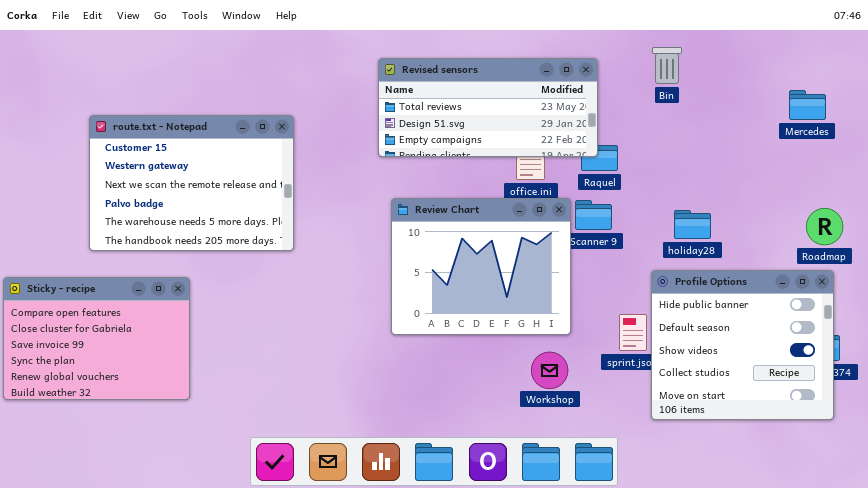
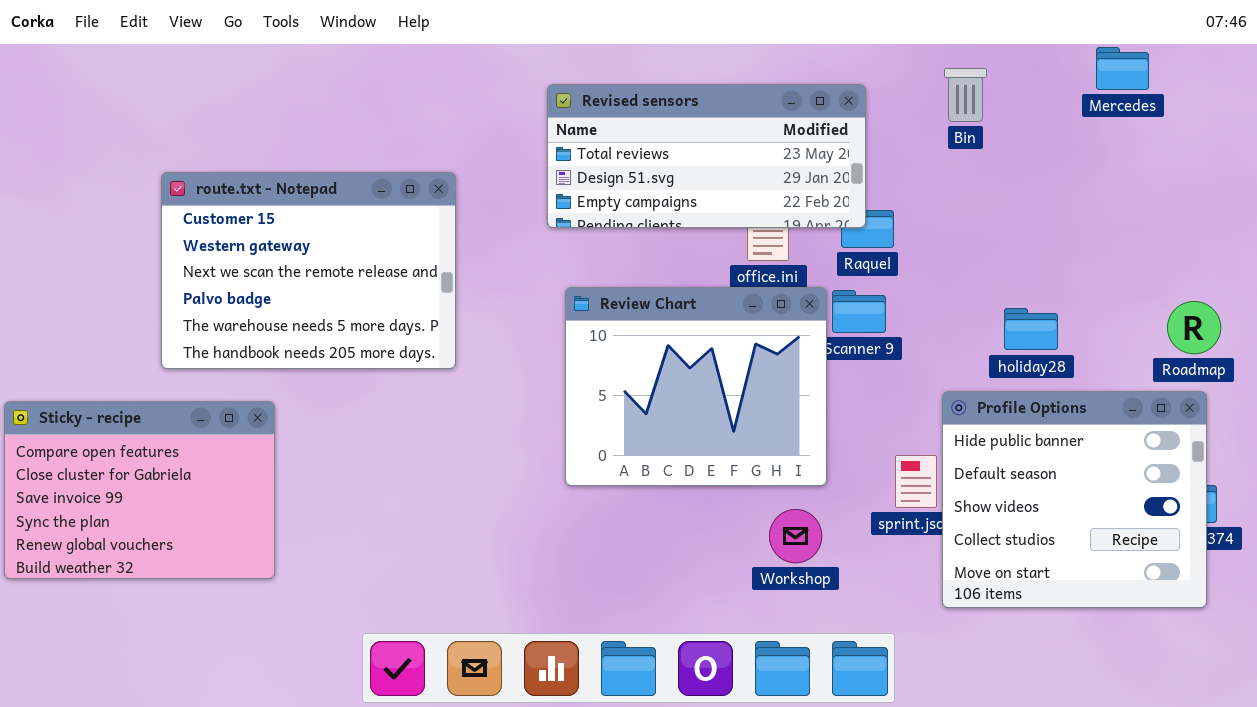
Mercedes: [789,90,826,120] -> [1096,47,1149,90], moved
route.txt - Notepad: [89,115,294,251] -> [161,172,456,369], moved
holiday28: [674,210,711,239] -> [1004,308,1058,350], moved

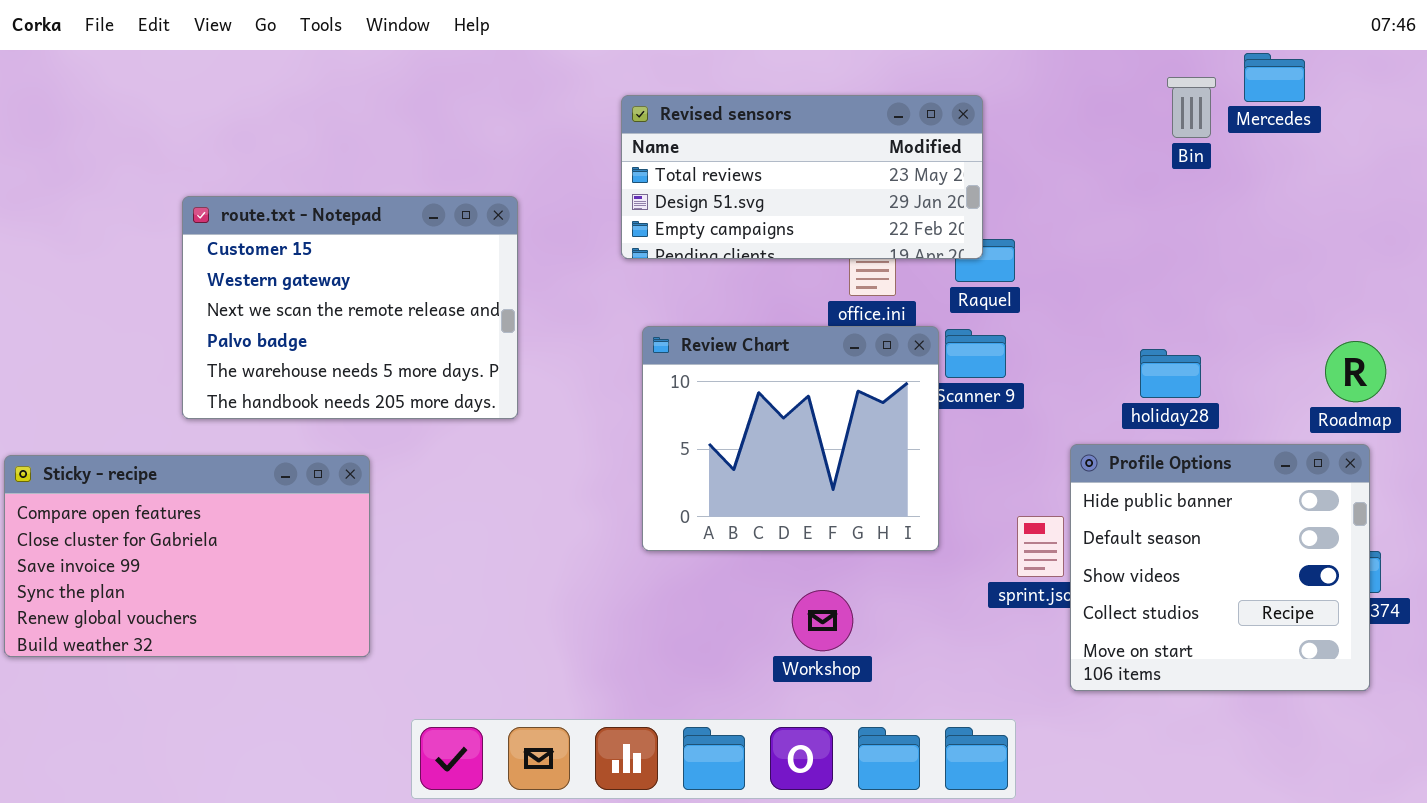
Bin: [944,68,987,122] -> [1167,77,1216,138], moved
Sticky - recipe: [4,401,275,579] -> [4,455,370,657], resized
Workshop: [769,509,822,563] -> [792,590,853,651], moved

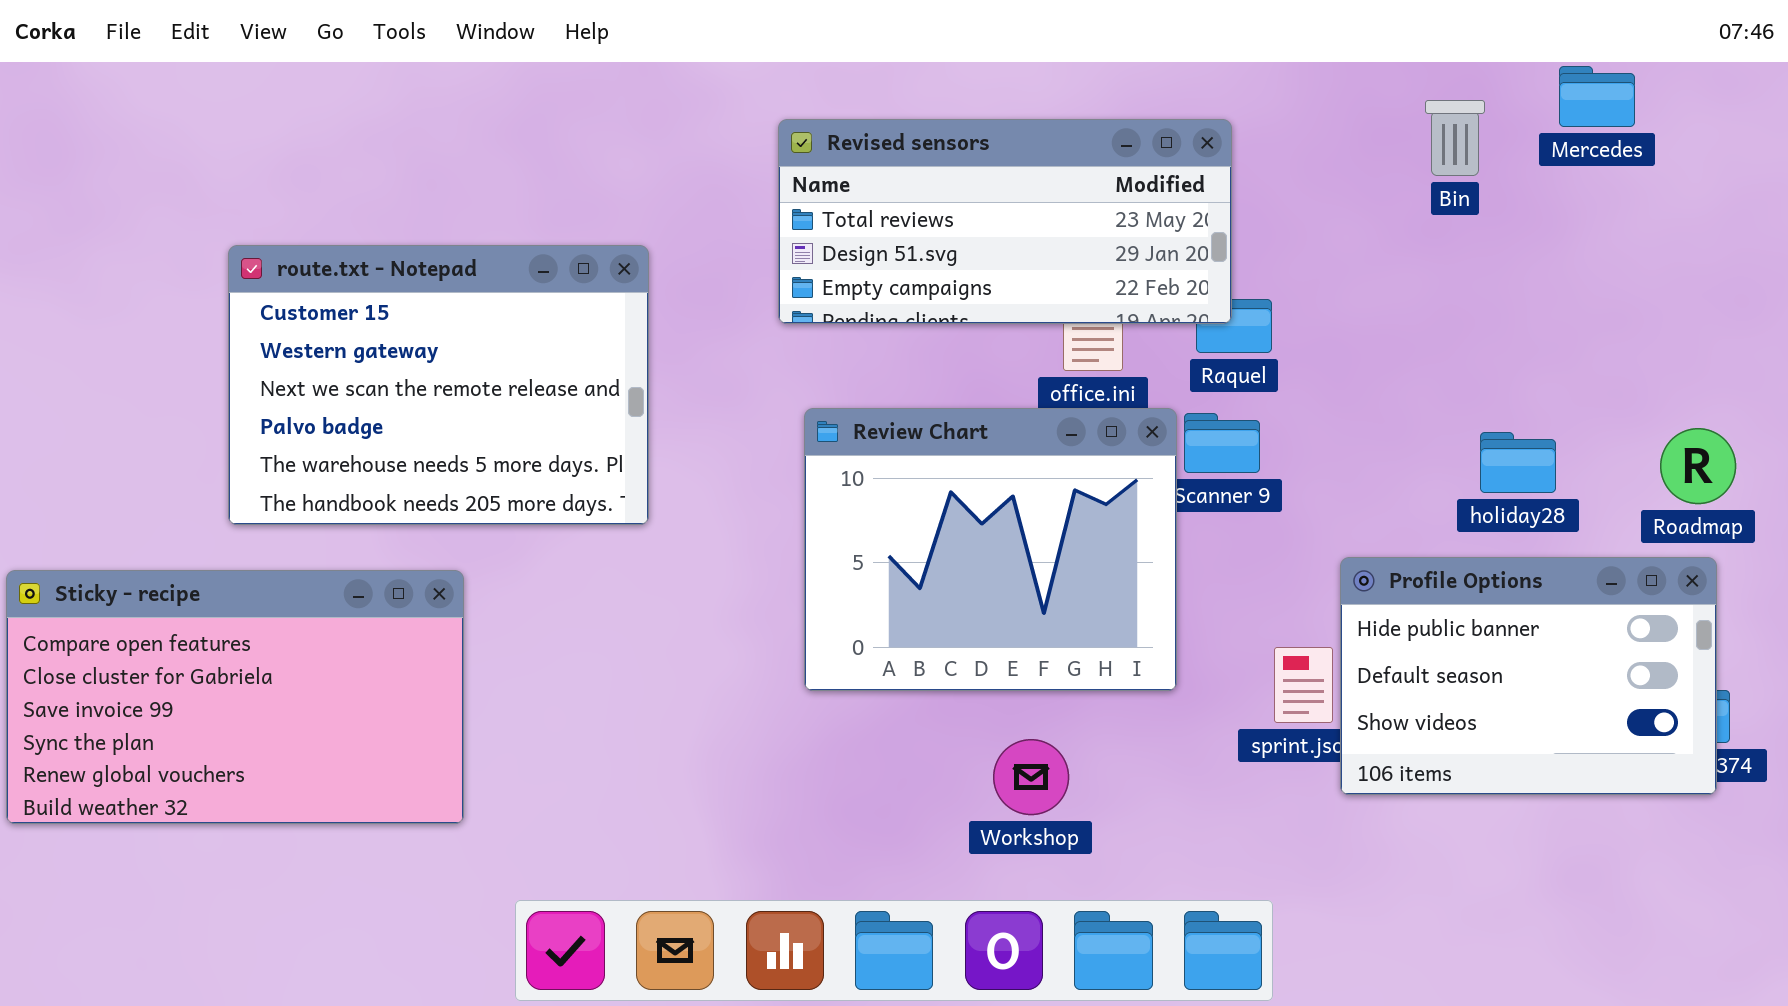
Bin: [1167,77,1216,138] -> [1425,100,1485,176], moved
holiday28: [1140,349,1201,398] -> [1480,432,1556,493], moved
Profile Options: [1070,444,1370,691] -> [1340,557,1717,795], resized

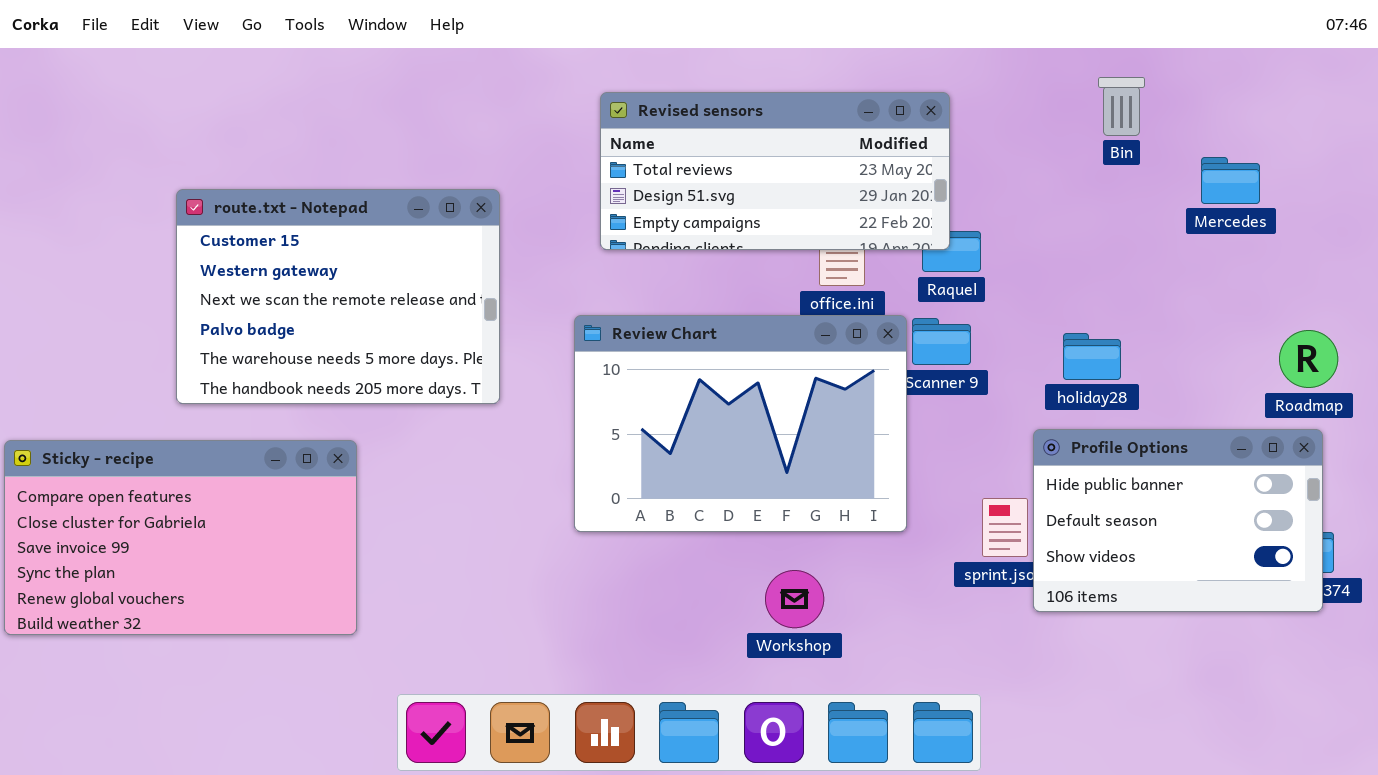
Mercedes: [1559,66,1635,127] -> [1201,157,1260,204], moved
Review Chart: [804,408,1177,691] -> [574,315,907,532], resized
holiday28: [1480,432,1556,493] -> [1063,333,1121,380], moved

